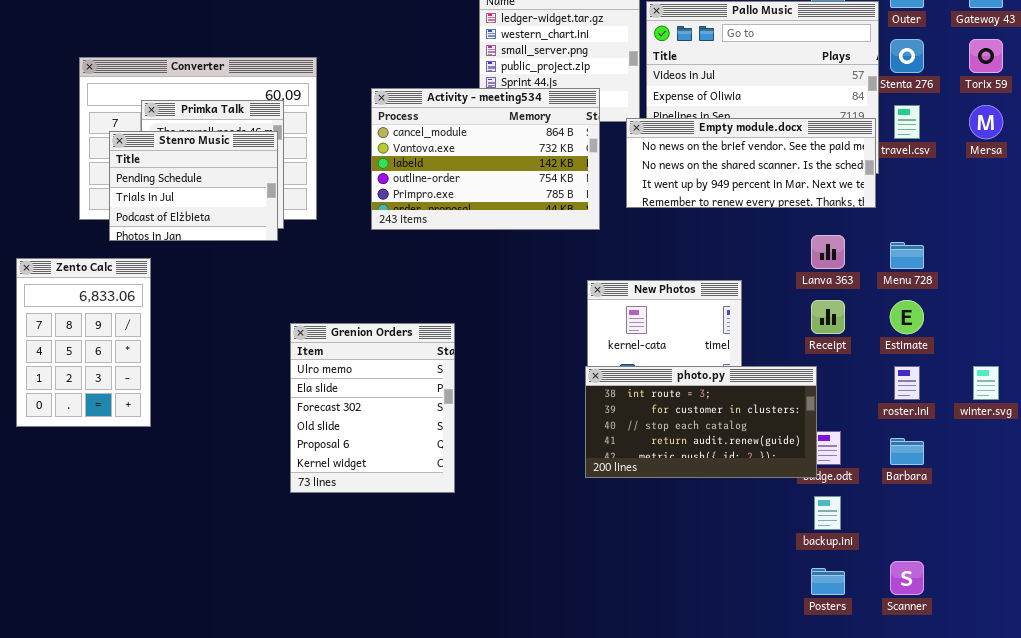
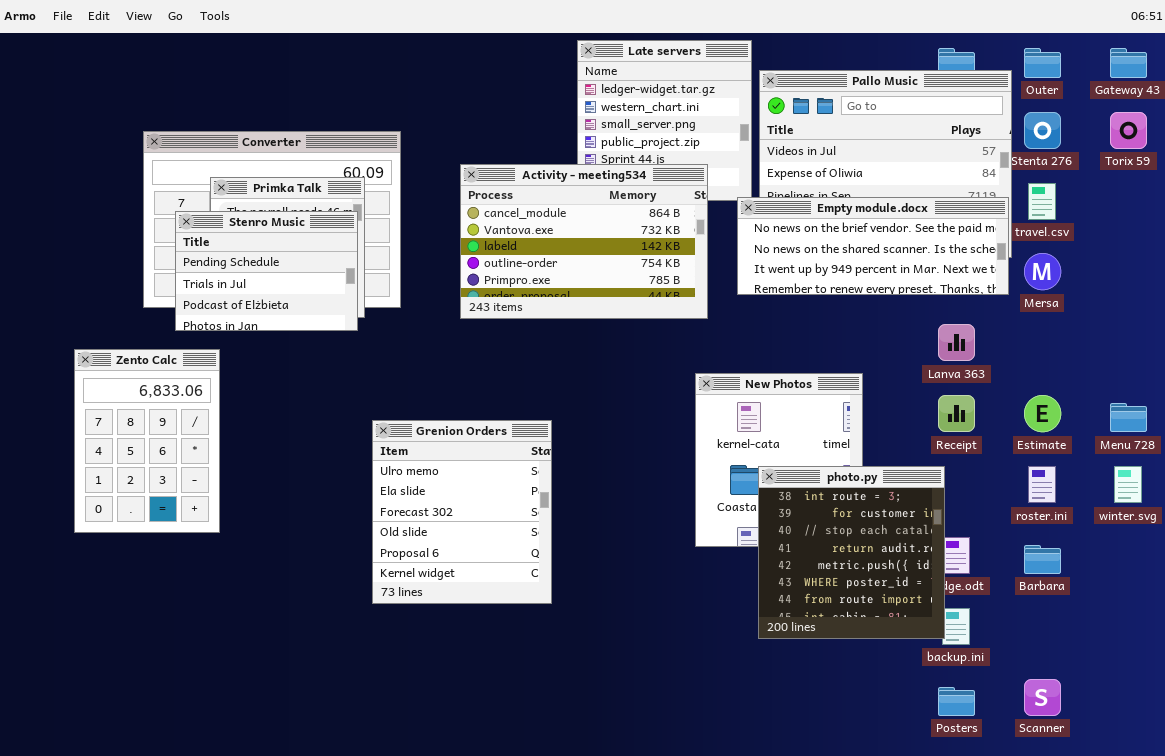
Mersa: [969,105,1003,139] -> [1024,253,1061,290], moved
Menu 728: [890,242,924,269] -> [1110,403,1147,432], moved
photo.py: [585,366,817,478] -> [758,466,945,639], resized

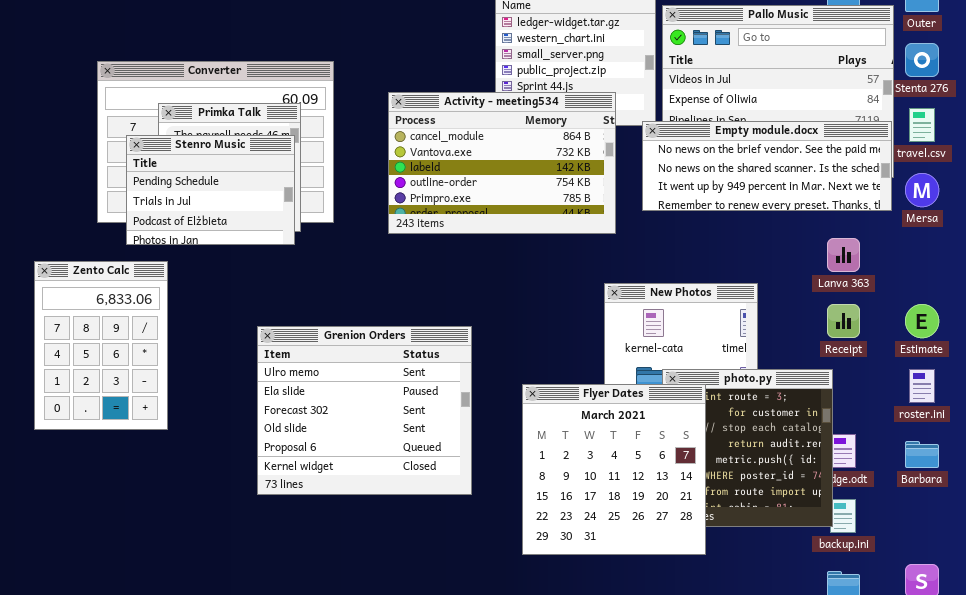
Grenion Orders: [372,420,552,604] -> [257,326,472,495], resized
Flyer Dates: none -> [522,384,706,555], opened

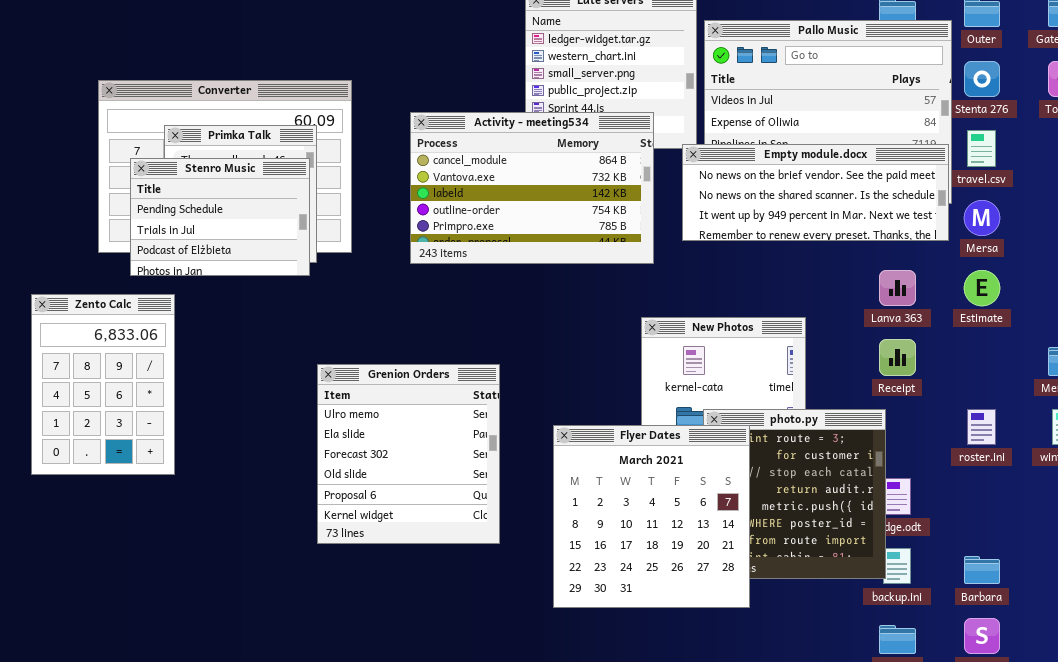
Estimate: [905,304,939,338] -> [964,270,1000,306], moved
Grenion Orders: [257,326,472,495] -> [317,364,500,544], resized
Barbara: [905,441,939,468] -> [964,556,1000,584], moved

